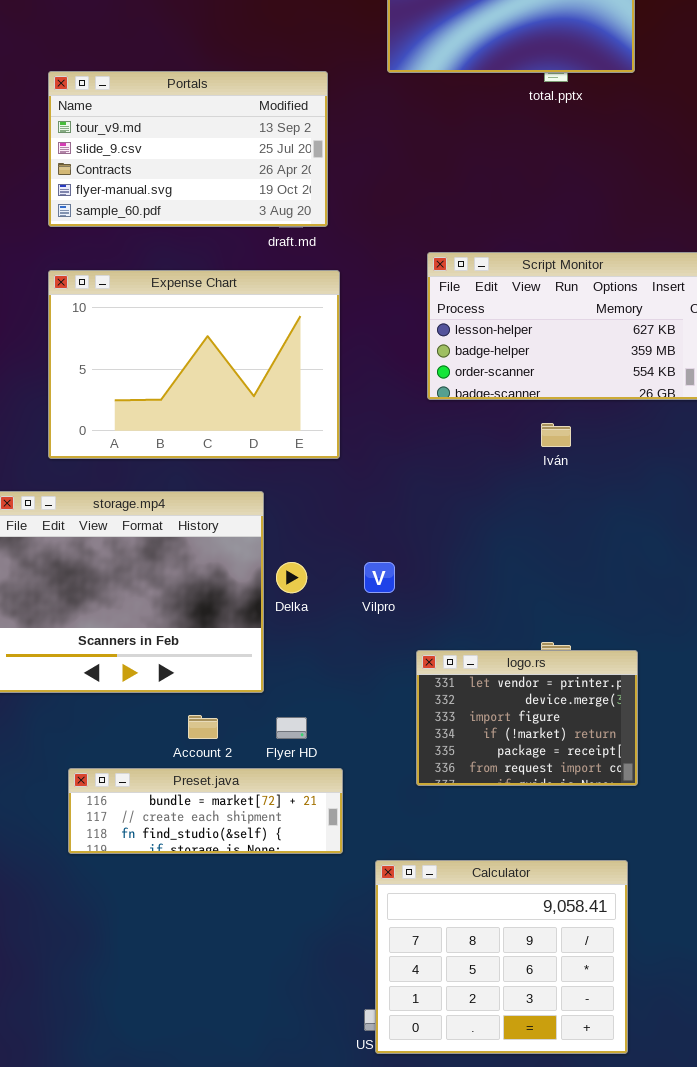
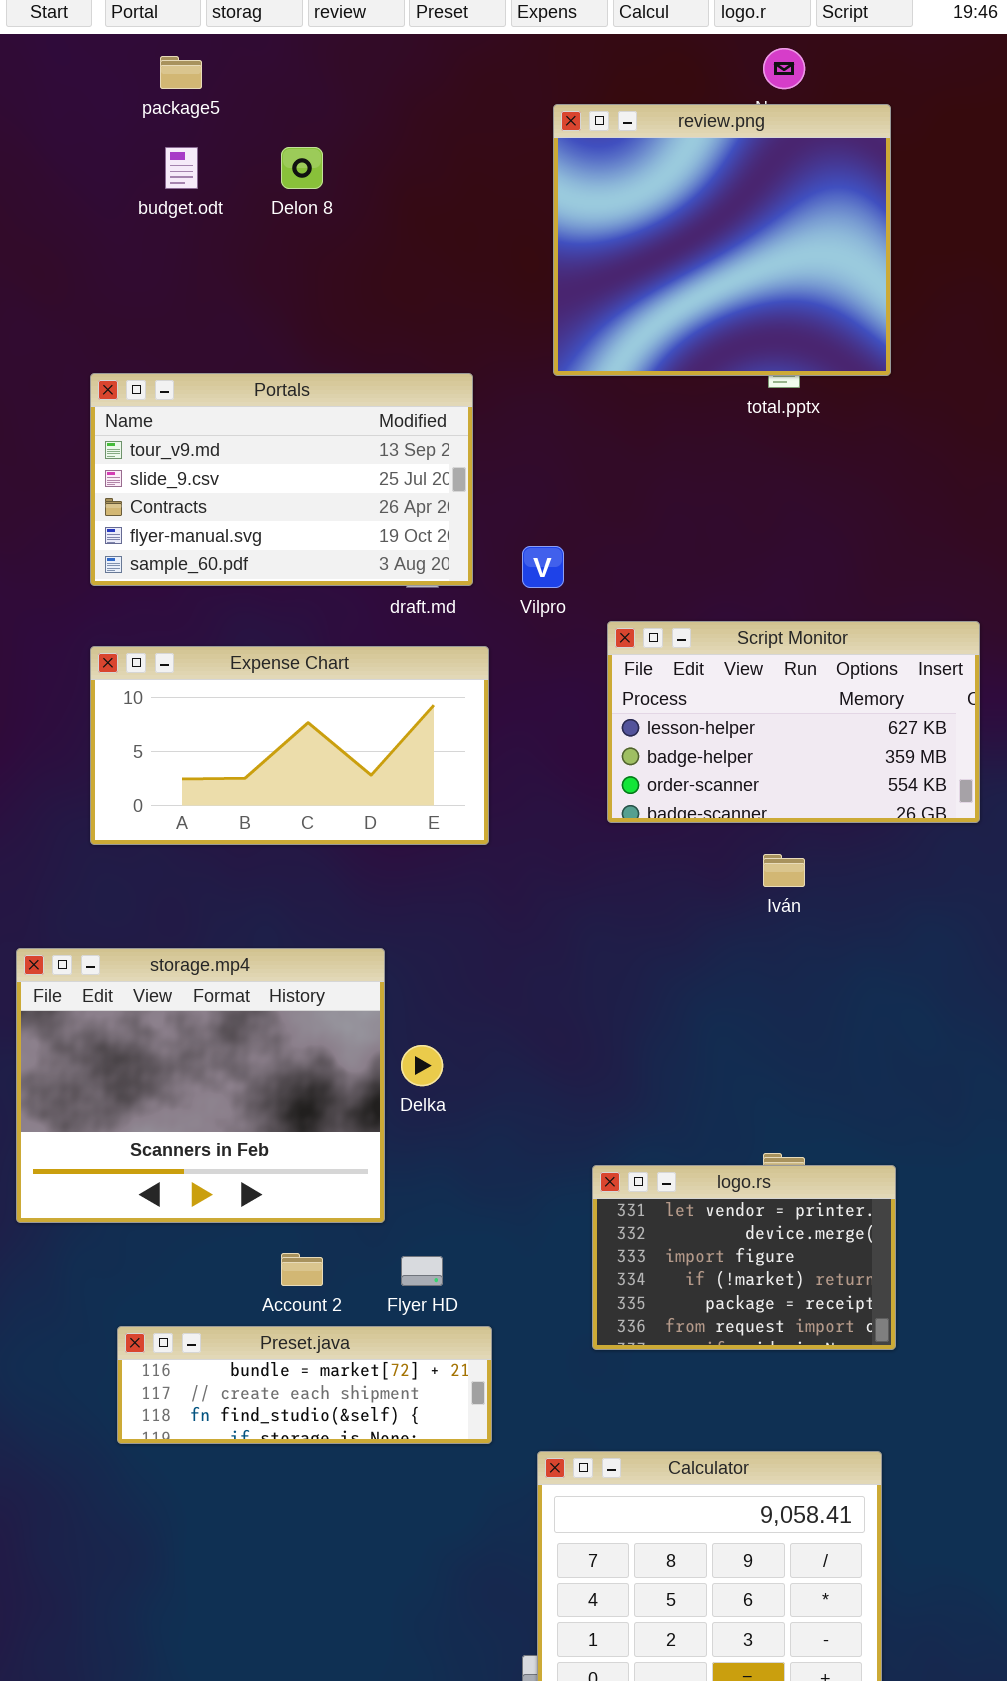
Expense Chart: [48,270,340,459] -> [90,646,489,845], resized
Vilpro: [364,562,395,593] -> [522,546,564,588], moved

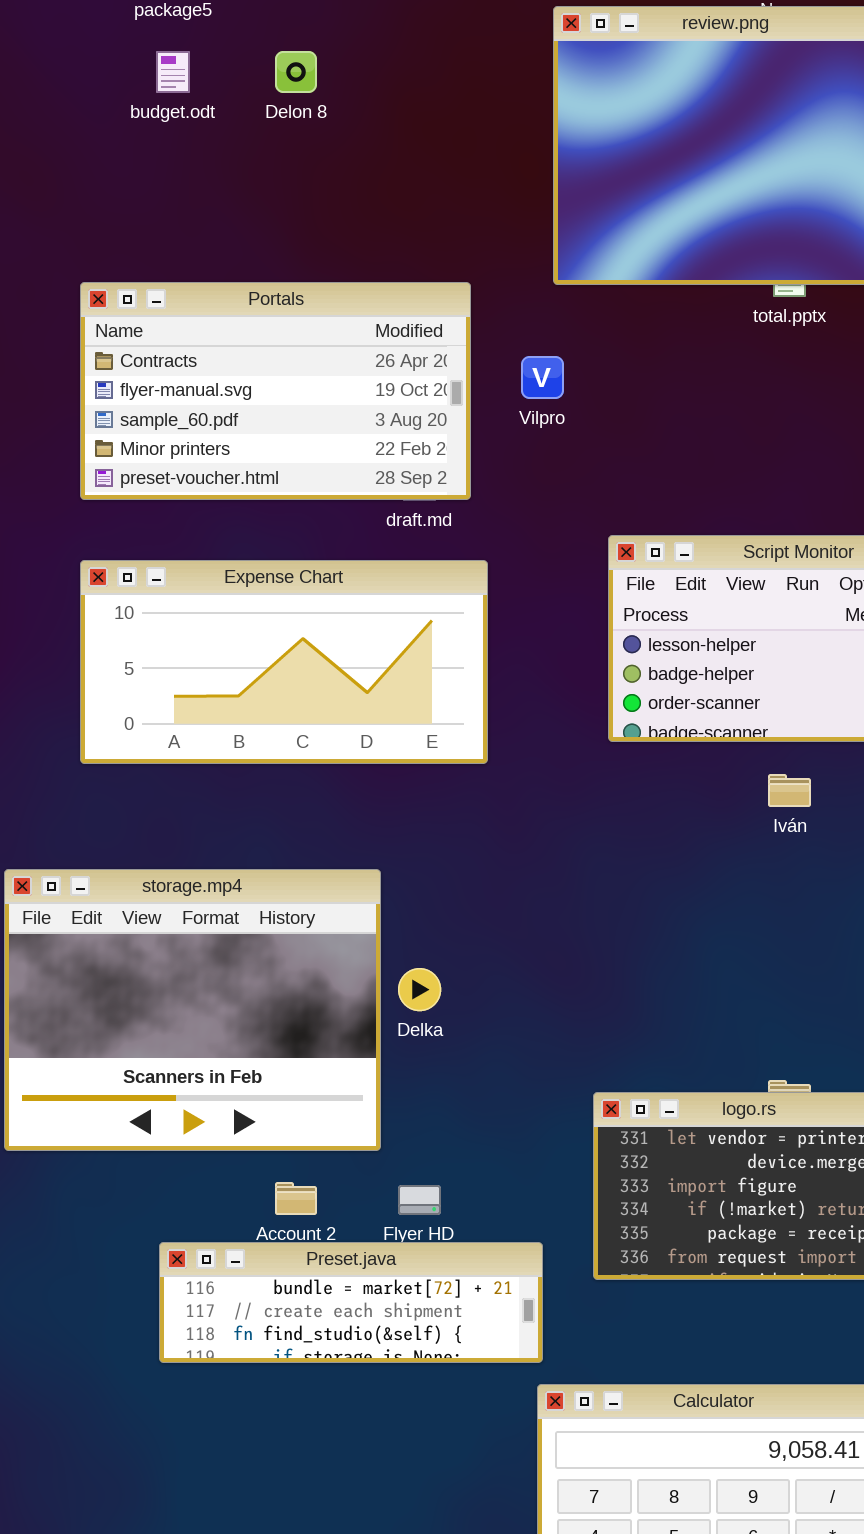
Portals: [90,373,473,586] -> [80,282,471,500], scrolled down 2 rows
Vilpro: [522,546,564,588] -> [521,356,564,399], moved
Preset.java: [117,1326,492,1444] -> [159,1242,543,1363], moved

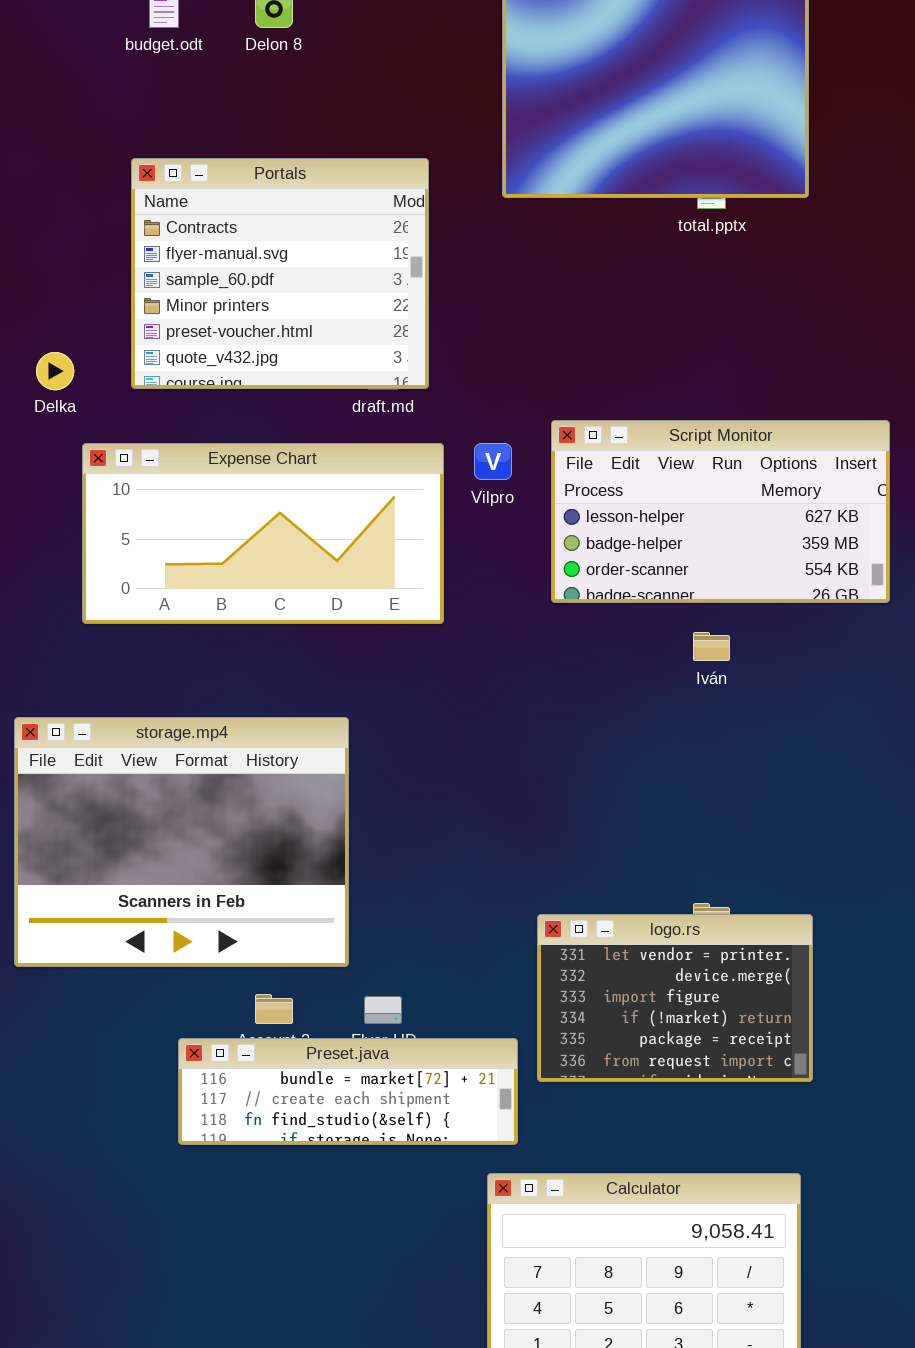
Portals: [80,282,471,500] -> [131,158,429,389], resized
Vilpro: [521,356,564,399] -> [474,443,512,480], moved
Delka: [398,968,441,1011] -> [36,352,74,390], moved
Preset.java: [159,1242,543,1363] -> [178,1038,518,1145], moved

